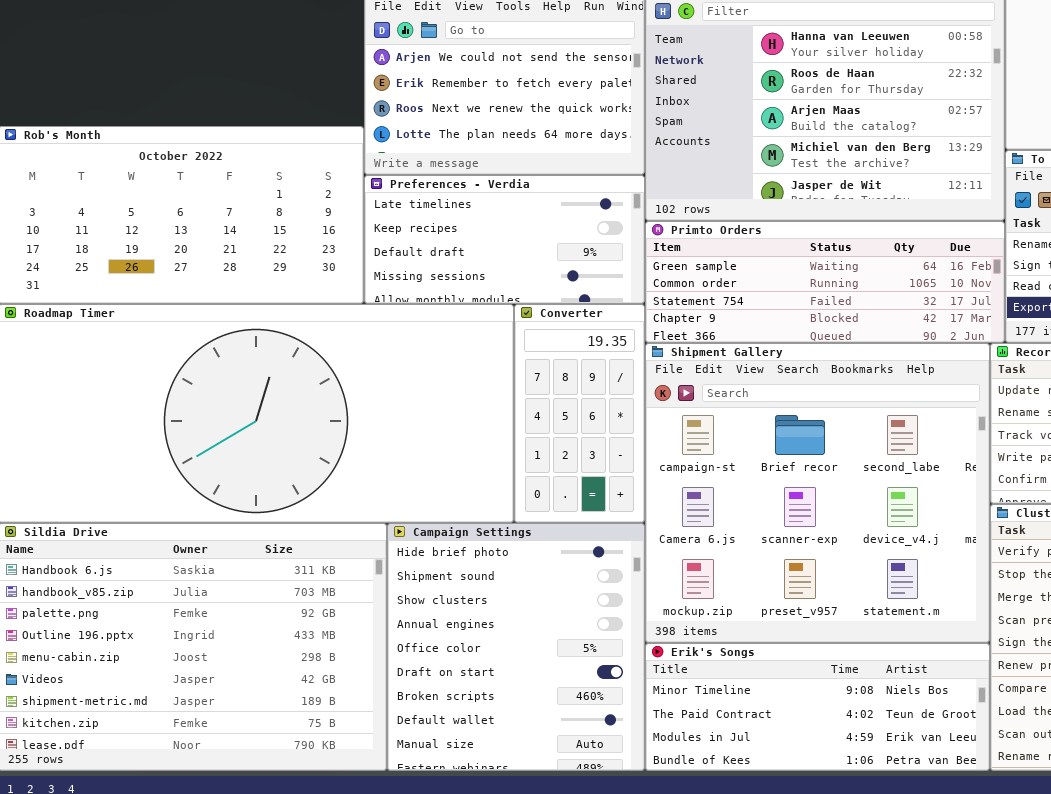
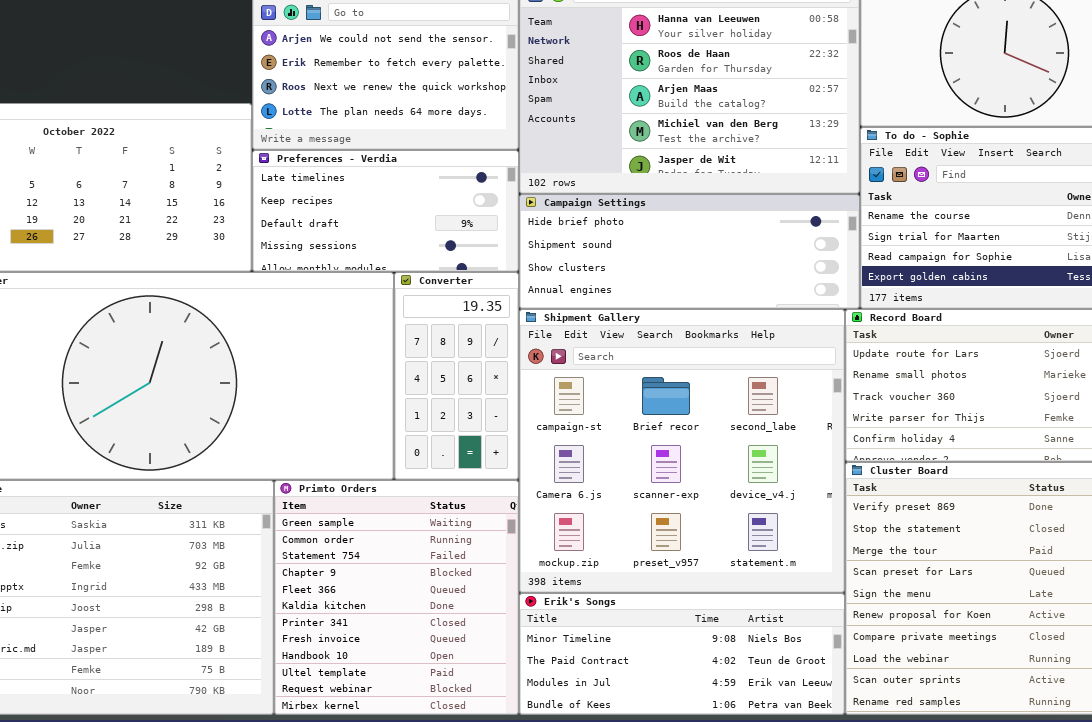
Primto Orders: [645,221,1005,343] -> [274,480,519,715], moved, resized
Campaign Settings: [387,523,645,771] -> [519,194,860,309], moved, resized

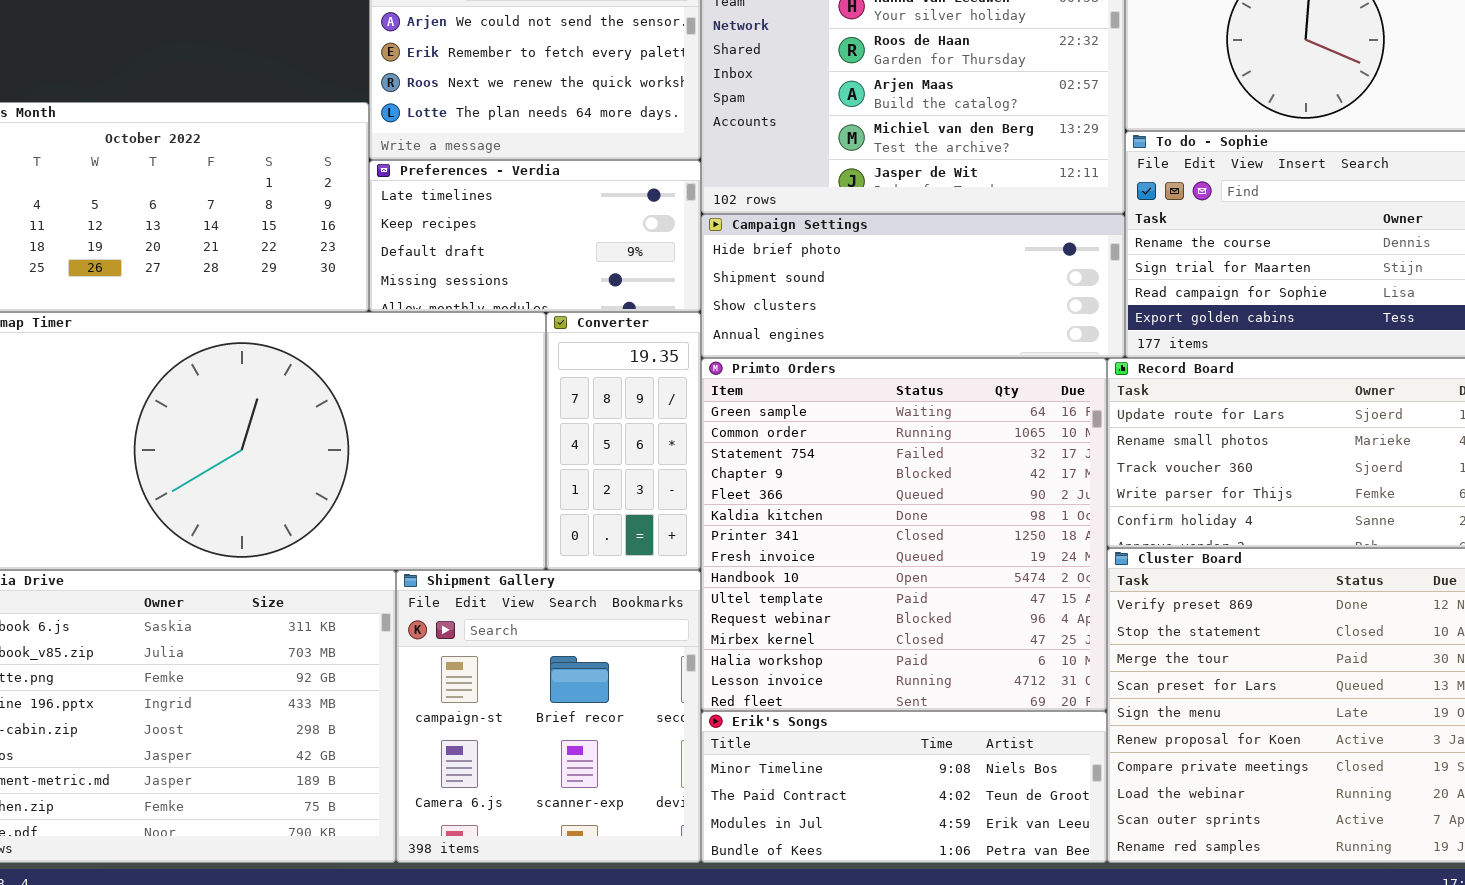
Shipment Gallery: [519,309,845,593] -> [396,570,701,863], moved, resized
Primto Orders: [274,480,519,715] -> [701,358,1107,711], moved, resized

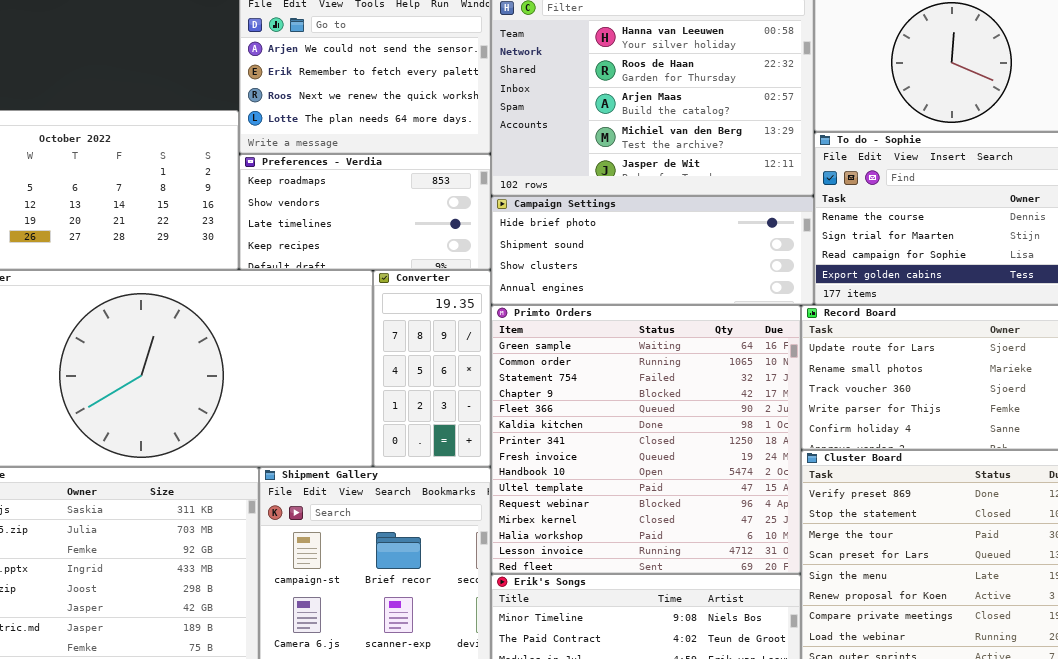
Preferences - Verdia: [369,160,701,312] -> [239,154,491,270], scrolled up 2 rows

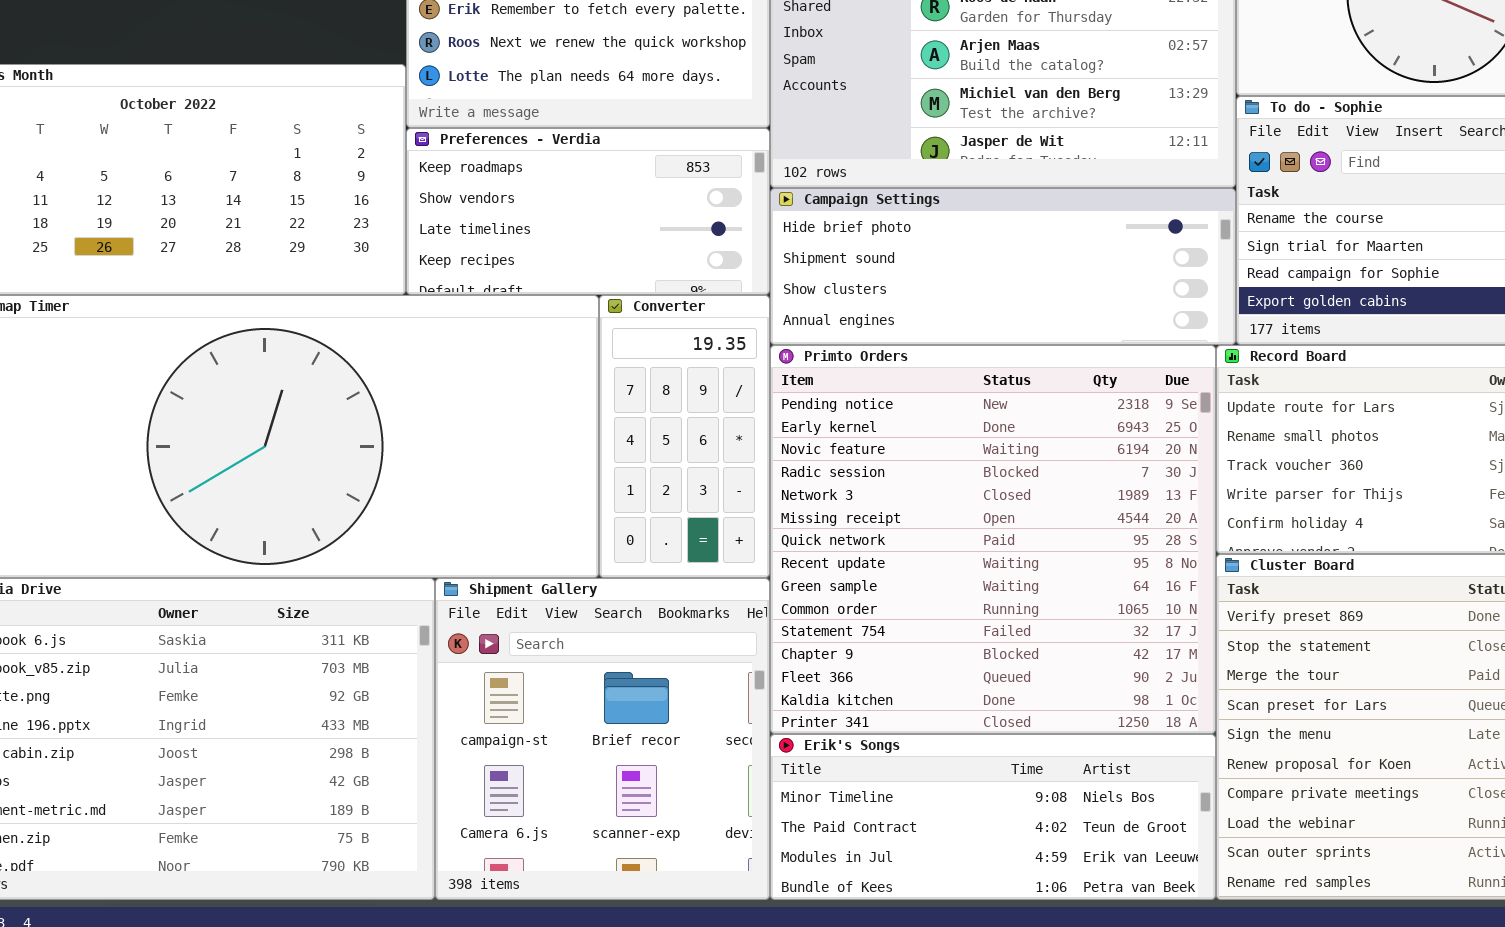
Primto Orders: [491,305,801,574] -> [770,345,1216,734], scrolled up 8 rows

